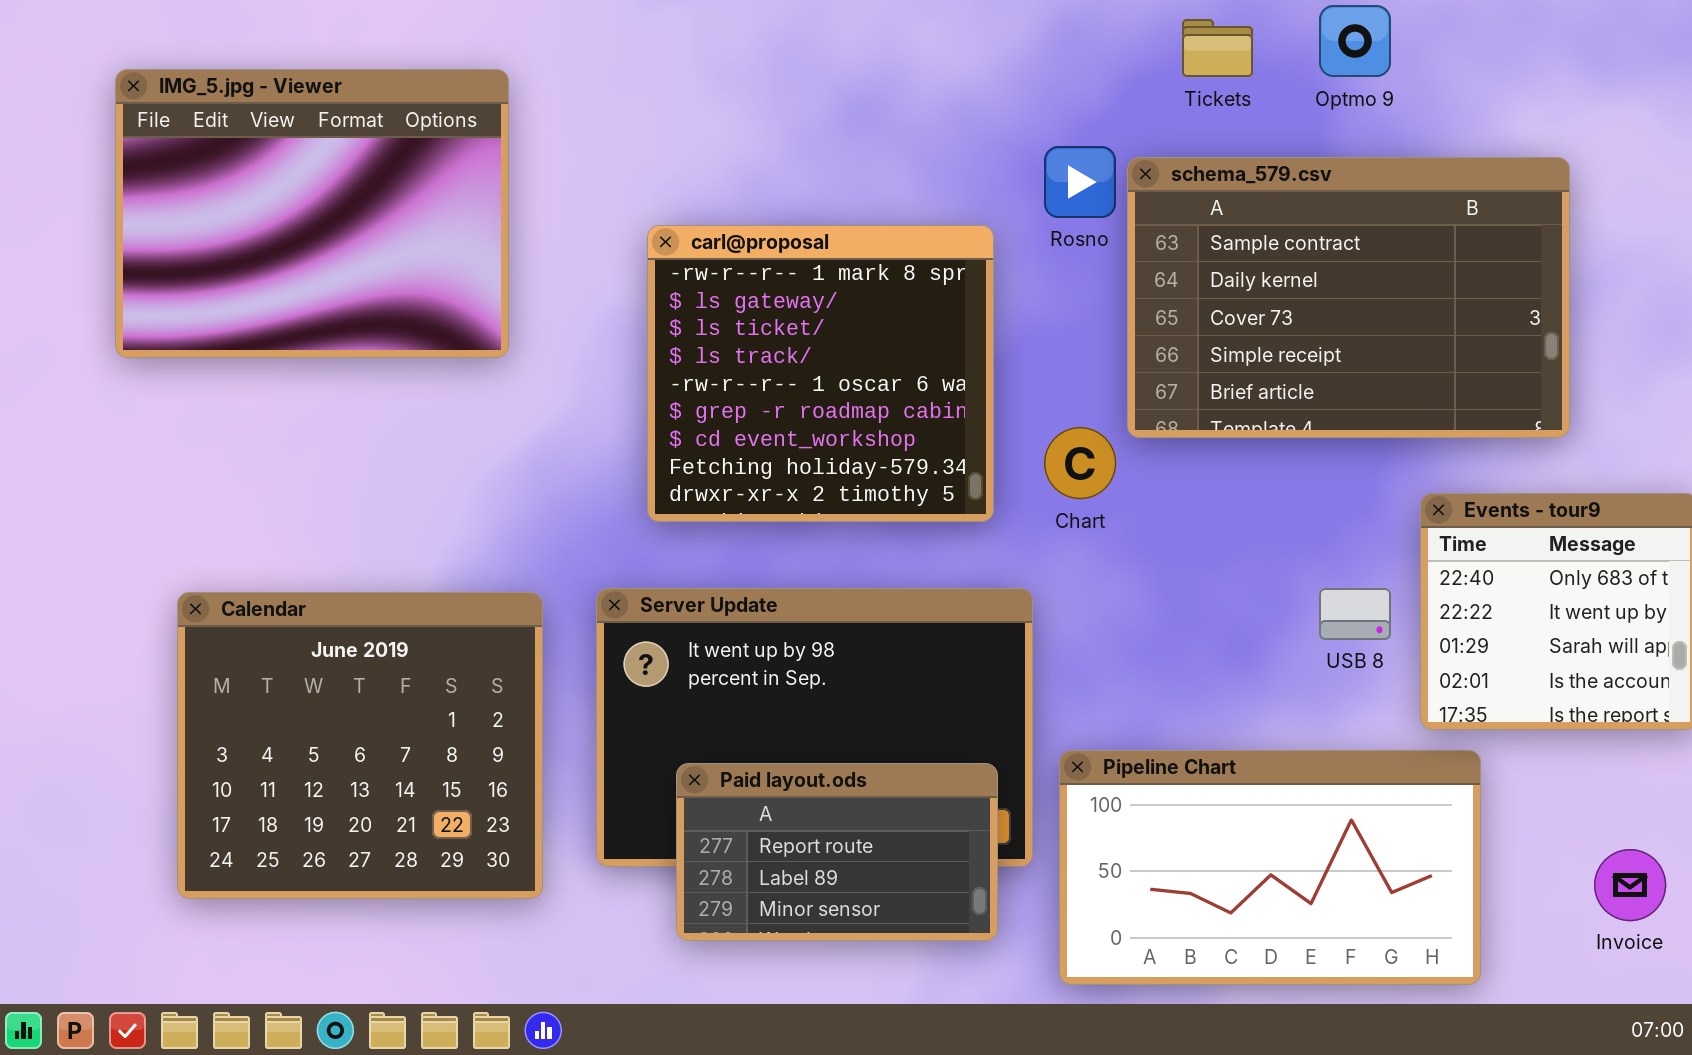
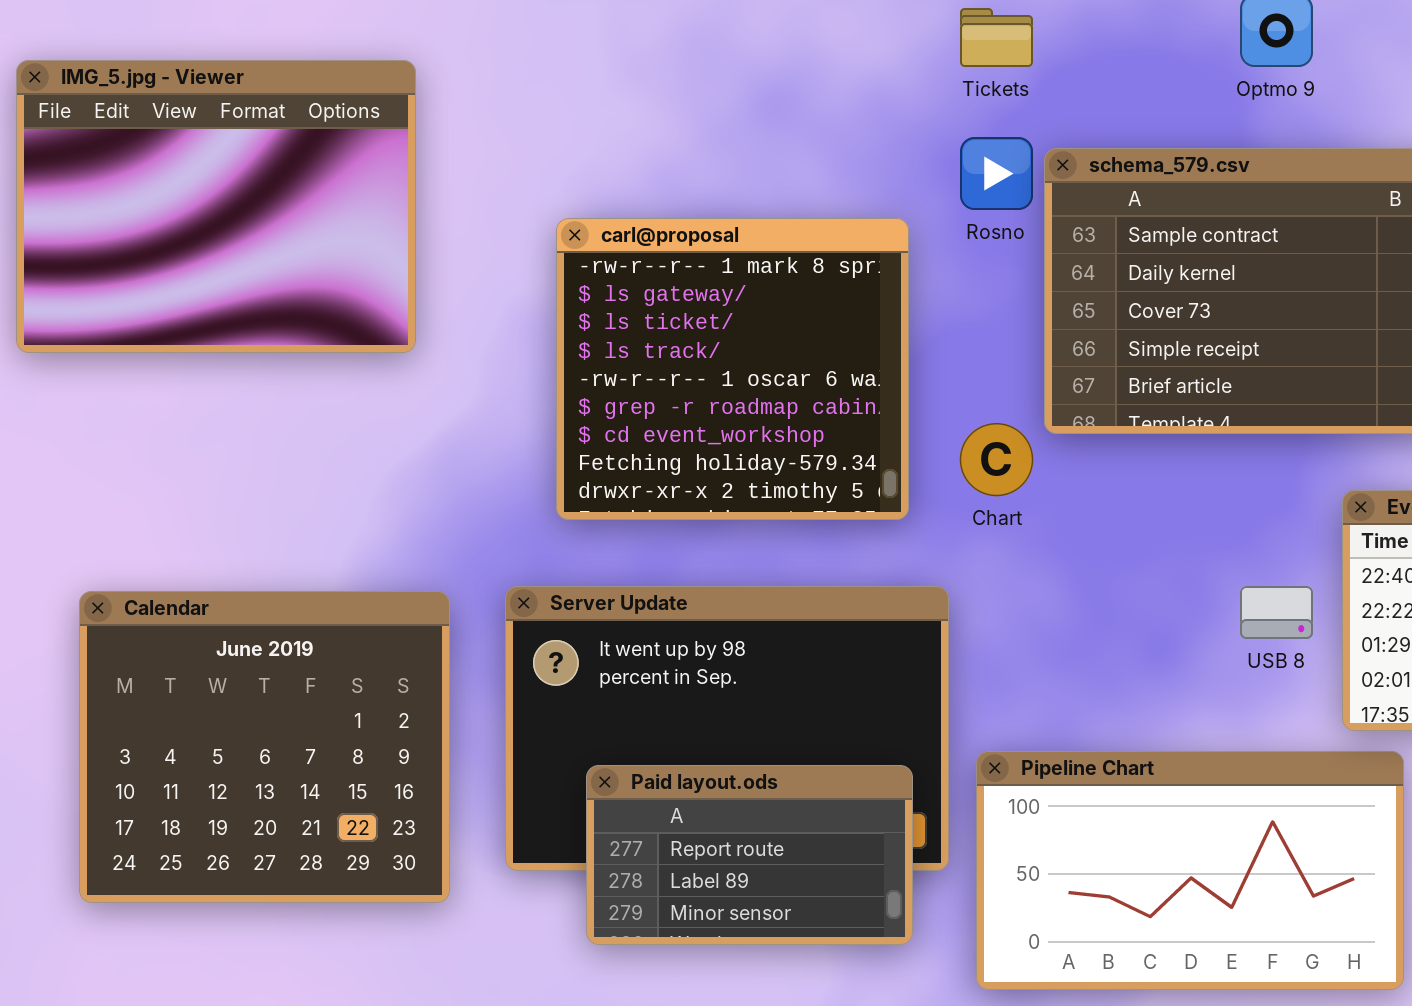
Tickets: [1182,19,1253,77] -> [960,8,1033,67], moved

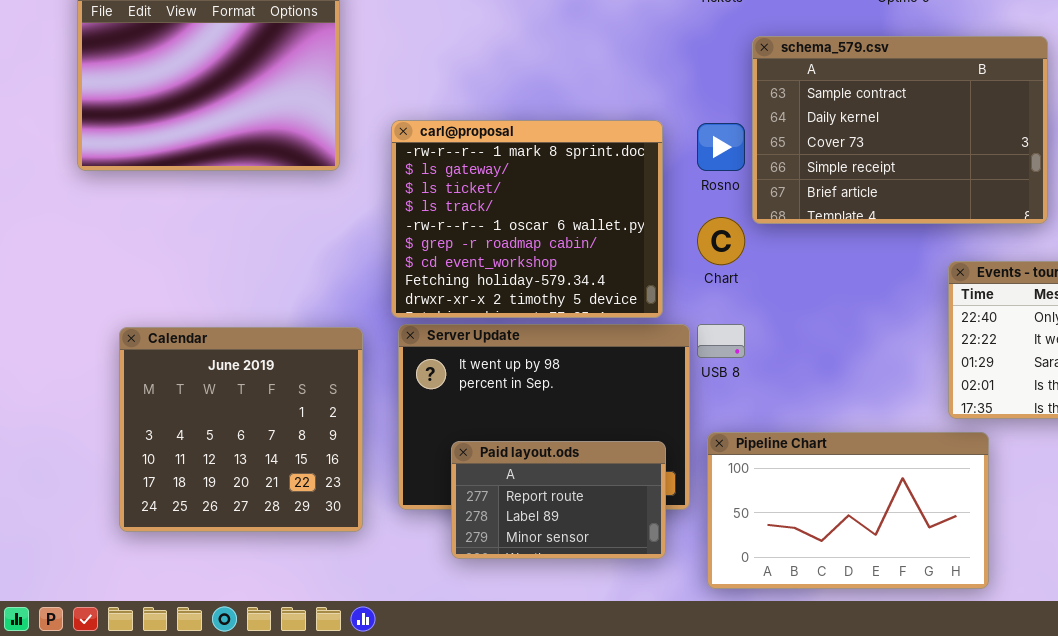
Rosno: [960,137,1033,210] -> [697,123,745,171], moved
carl@proposal: [556,218,909,520] -> [391,120,663,318], moved, resized
USB 8: [1240,586,1313,639] -> [697,324,745,358], moved

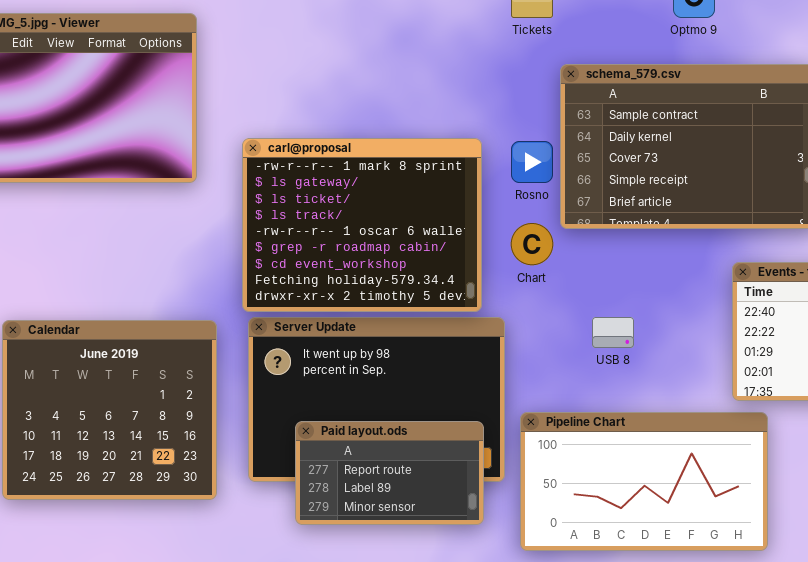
USB 8: [697,324,745,358] -> [592,317,634,348], moved

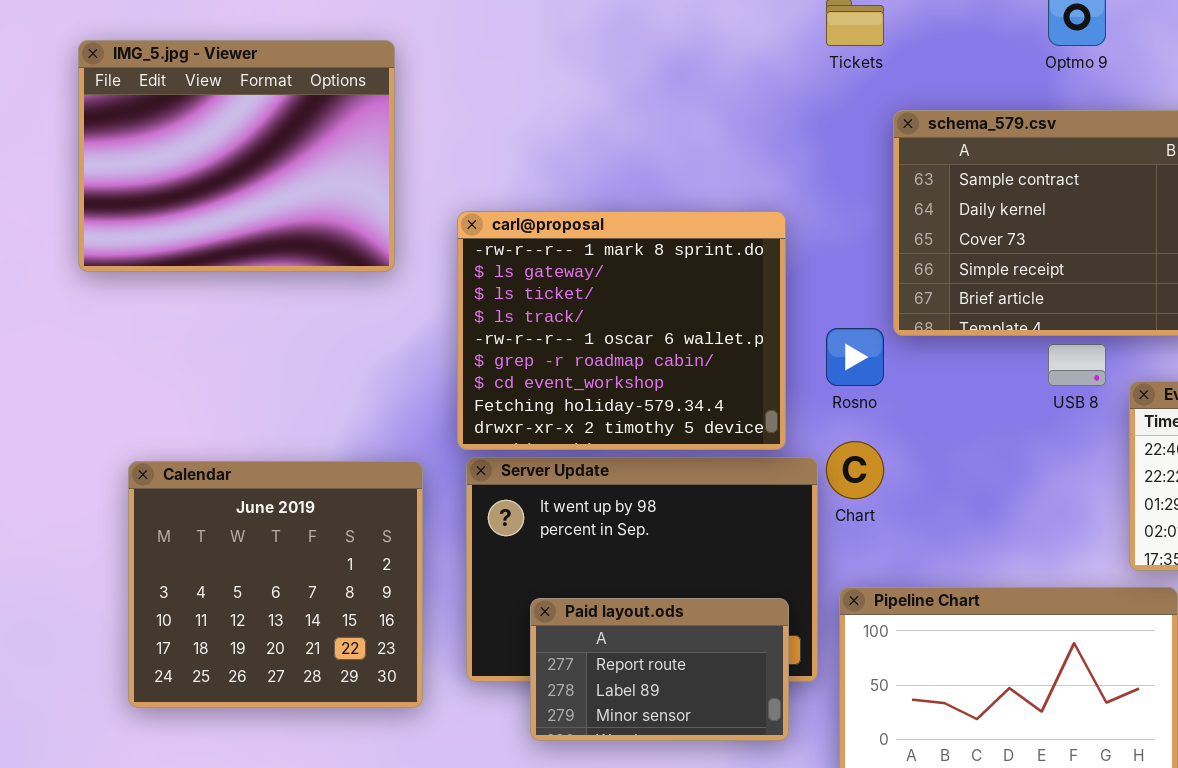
Rosno: [511,141,553,183] -> [826,328,884,386], moved
Chart: [511,223,553,265] -> [826,441,884,499], moved
USB 8: [592,317,634,348] -> [1048,344,1106,386], moved

